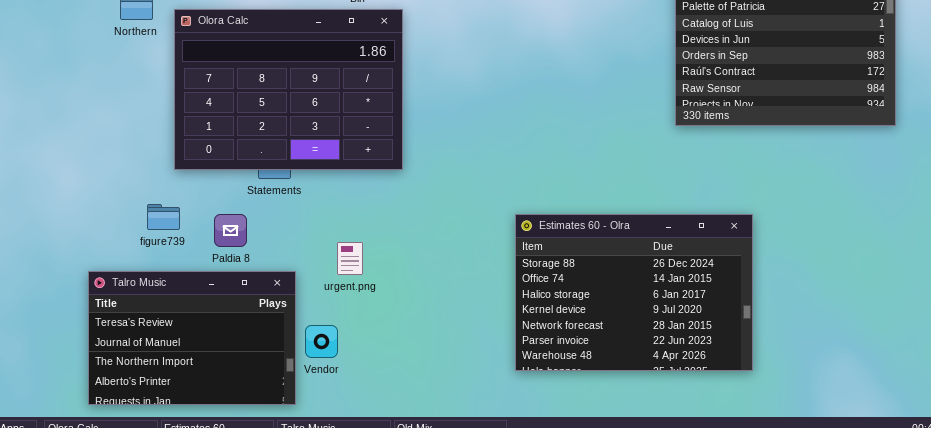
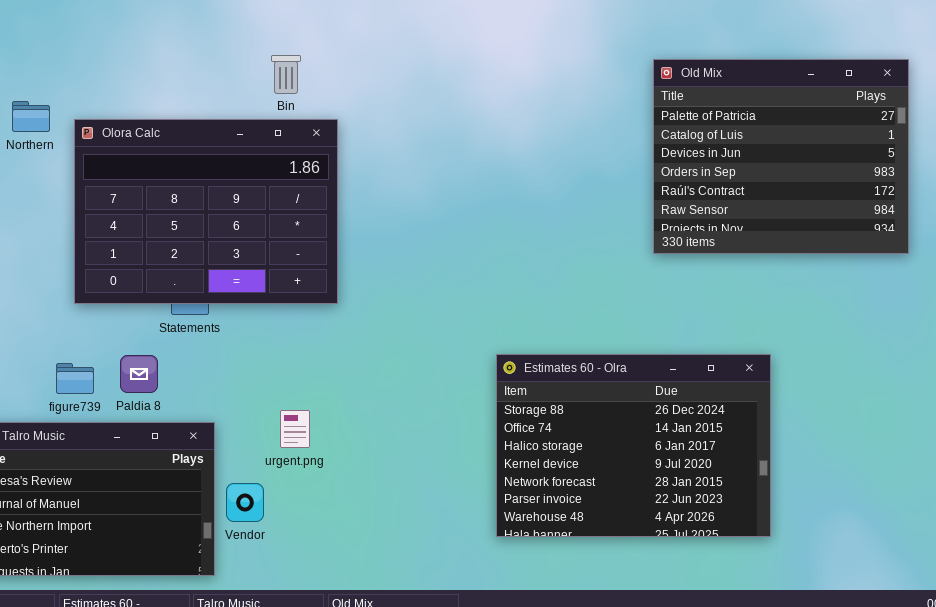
figure739: [147,204,180,230] -> [56,363,94,394], moved
Estimates 60 - Olra: [515,214,753,371] -> [496,354,771,537], moved
urgent.png: [337,242,363,275] -> [280,410,310,448], moved

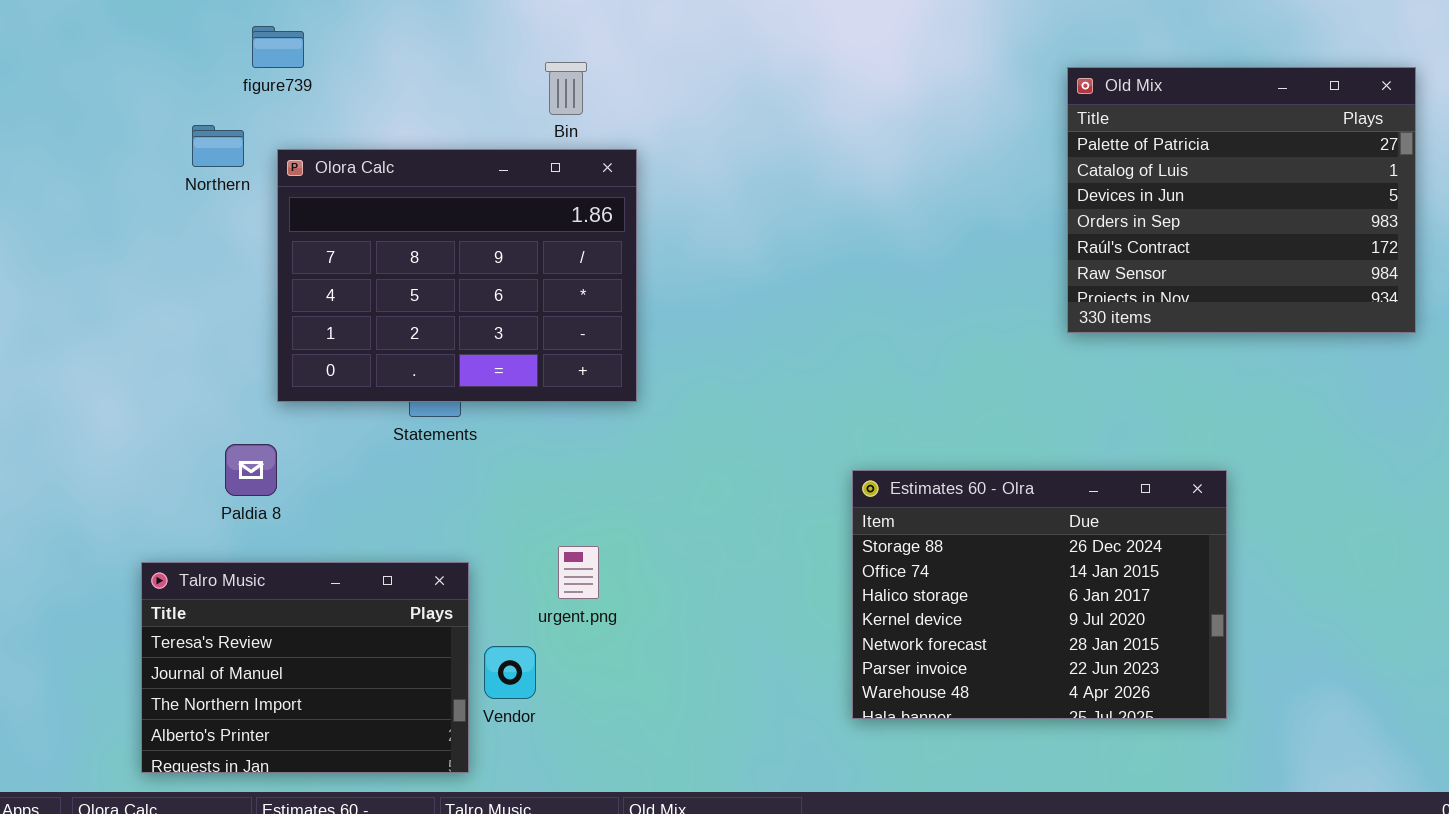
Paldia 8: [120,355,158,393] -> [225,444,277,496], moved
figure739: [56,363,94,394] -> [252,26,304,68], moved

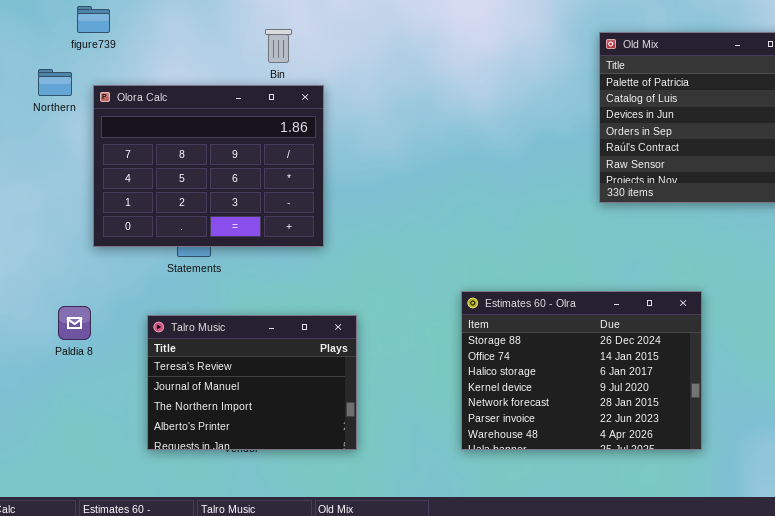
Paldia 8: [225,444,277,496] -> [58,306,91,340], moved
Talro Music: [141,562,469,773] -> [147,315,357,450], moved

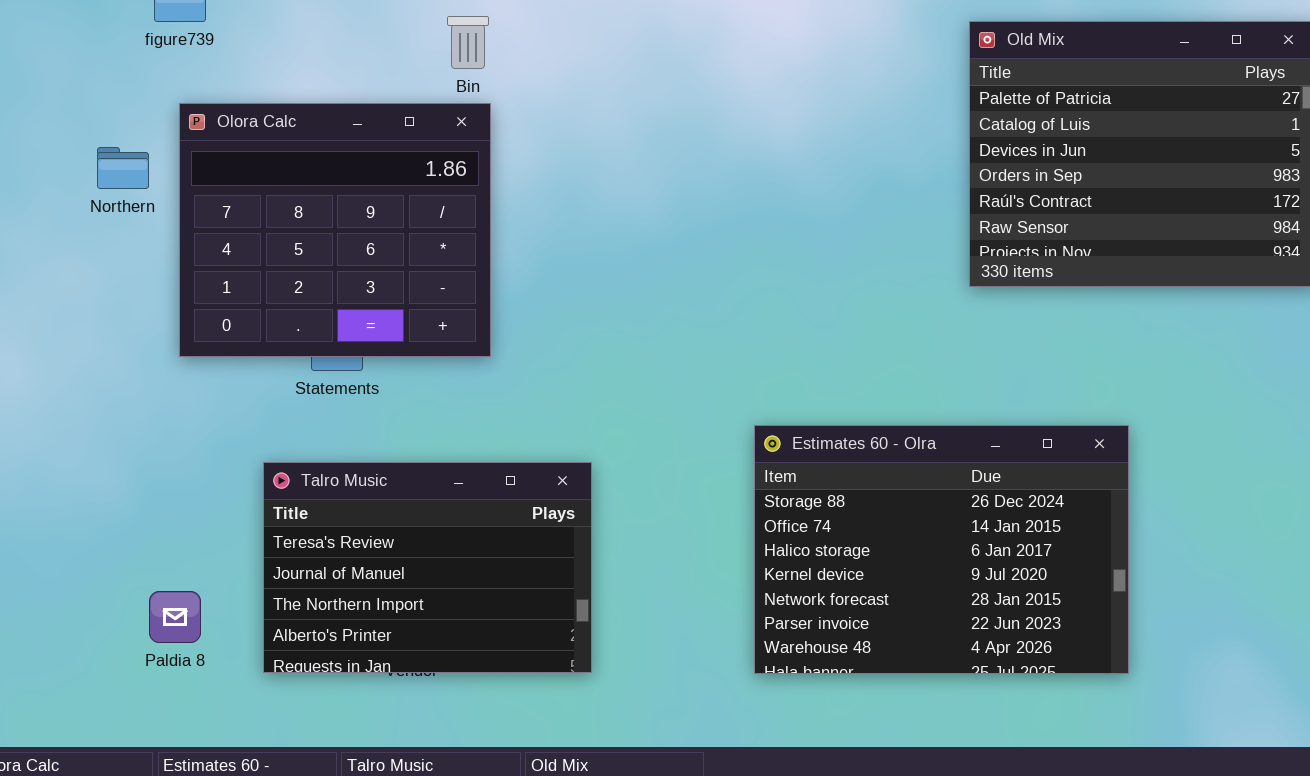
Northern: [38,69,72,96] -> [97,147,149,189], moved
Olora Calc: [93,85,324,247] -> [179,103,491,357], resized
Paldia 8: [58,306,91,340] -> [149,591,201,643], moved

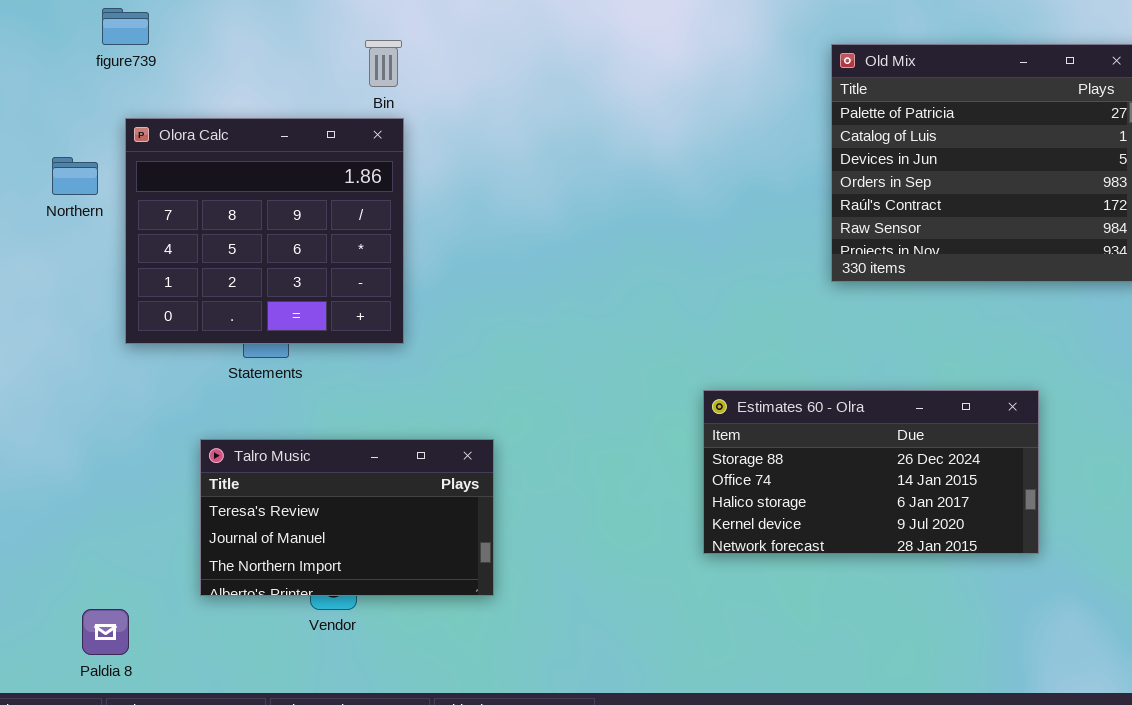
Estimates 60 - Olra: [754,425,1129,674] -> [703,390,1039,554], moved, resized
Talro Music: [263,462,592,673] -> [200,439,494,596], resized
Paldia 8: [149,591,201,643] -> [82,609,129,655], moved

